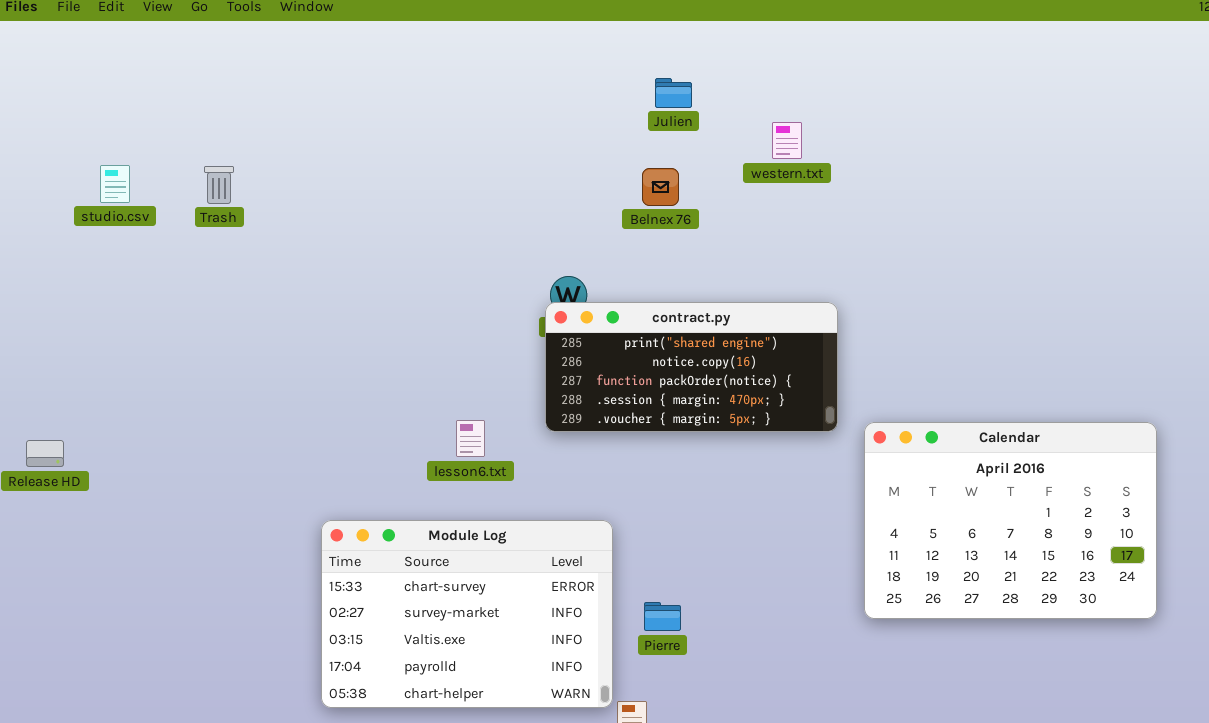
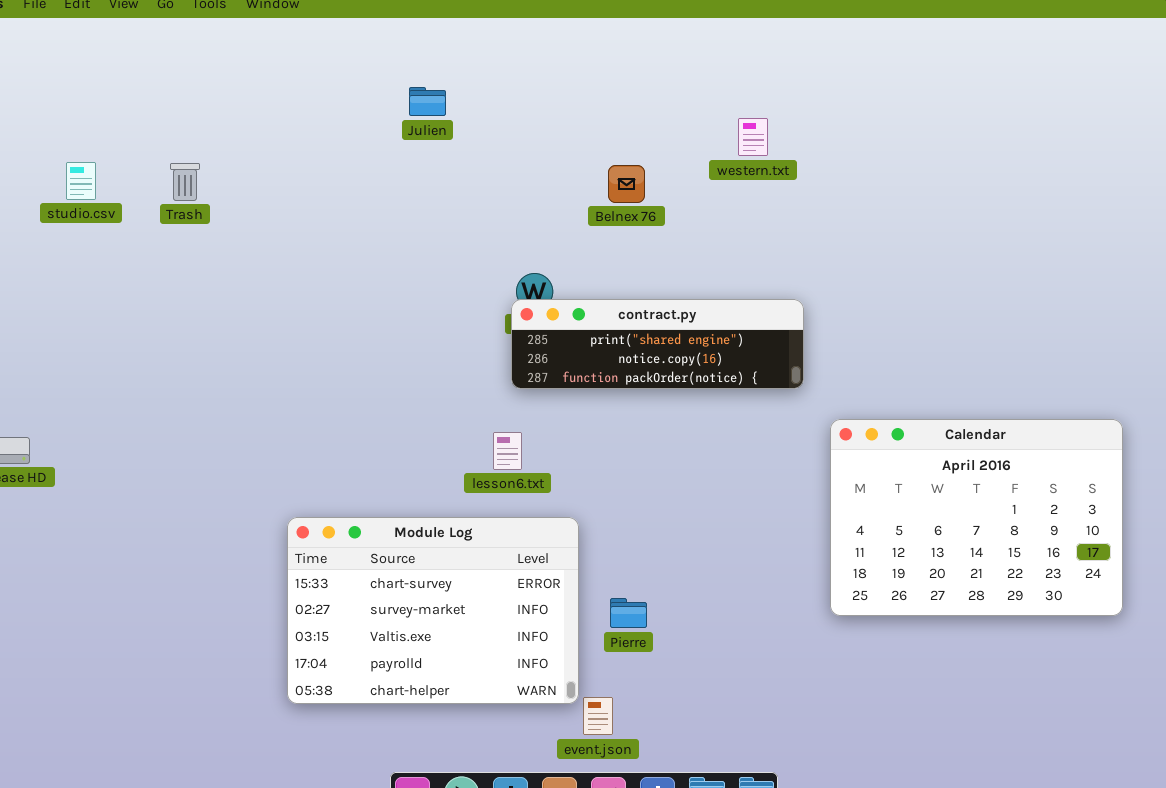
Julien: [655,78,692,108] -> [409,87,446,116], moved
contract.py: [545,302,838,432] -> [511,299,804,389], resized
lesson6.txt: [456,420,485,457] -> [493,432,522,470], moved

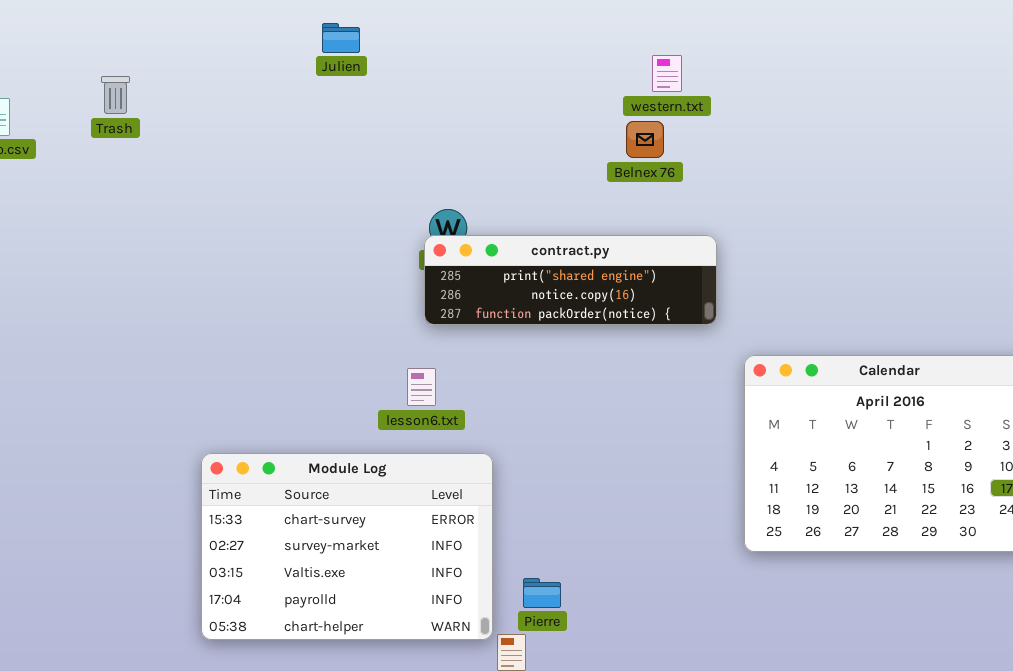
Trash: [170,163,200,201] -> [101,76,130,114], moved
Belnex 76: [608,165,645,203] -> [626,121,664,158], moved
Pierre: [610,598,647,628] -> [523,578,561,608], moved

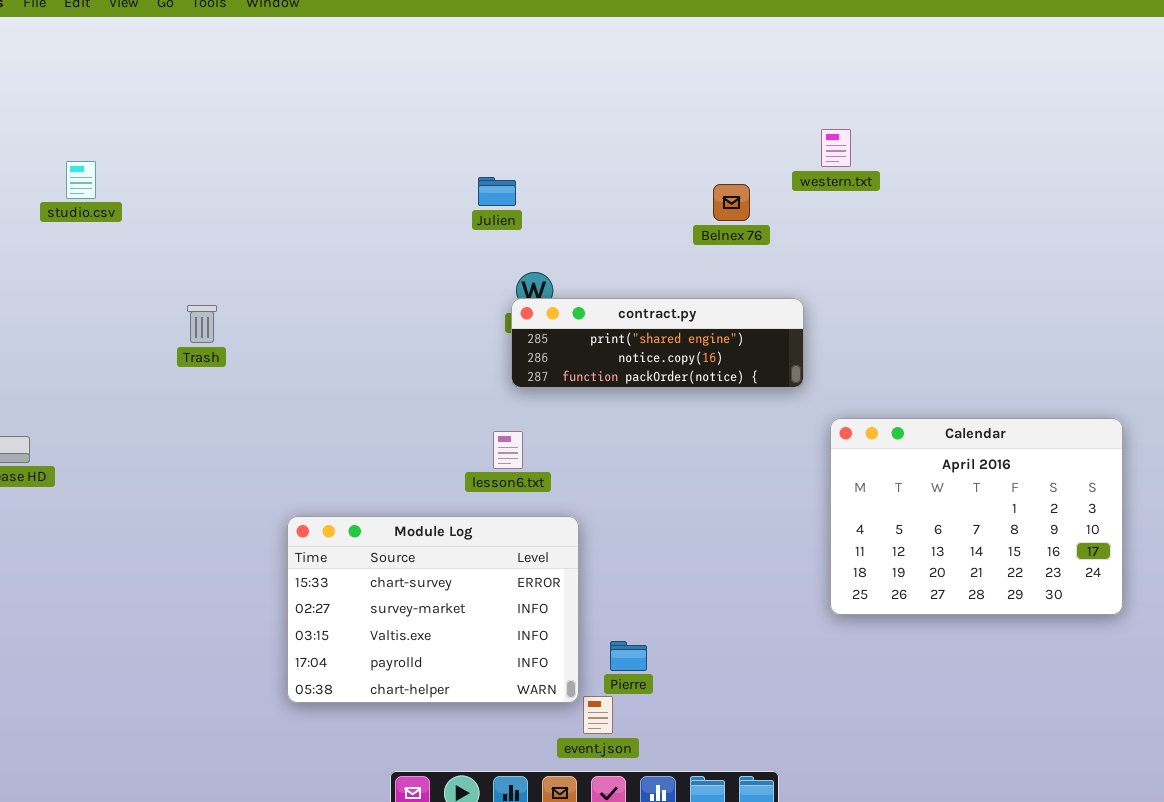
Julien: [322,23,360,53] -> [478,177,516,206], moved
western.txt: [652,55,682,92] -> [821,129,851,167], moved
Trash: [101,76,130,114] -> [187,305,217,343], moved

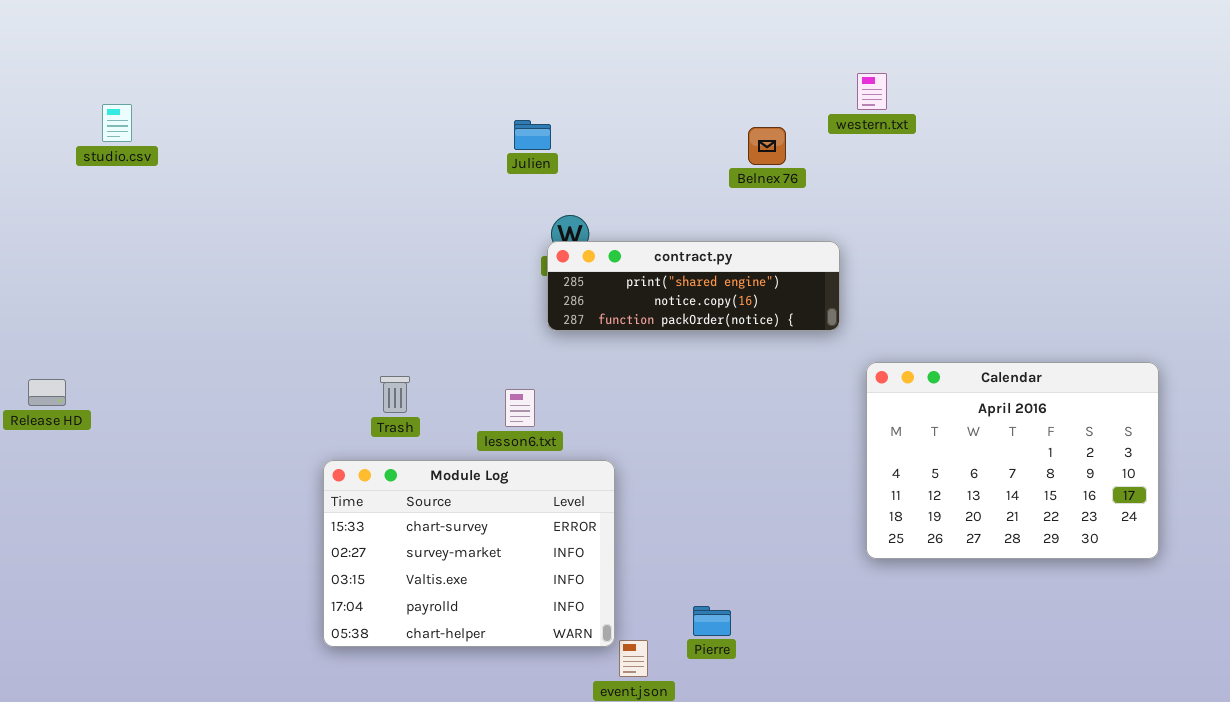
Trash: [187,305,217,343] -> [380,376,410,413], moved
lesson6.txt: [493,431,523,469] -> [505,389,535,427], moved
Pierre: [610,641,647,671] -> [693,606,731,636], moved

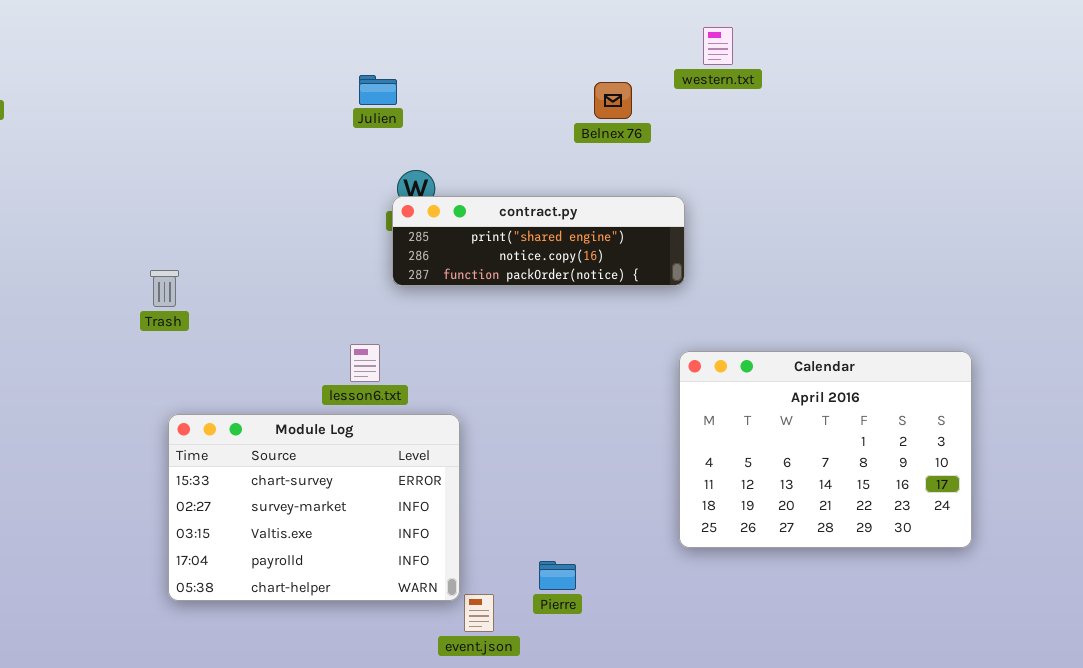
Calendar: [866,362,1159,559] -> [679,351,972,548], moved
Trash: [380,376,410,413] -> [150,270,179,307], moved

